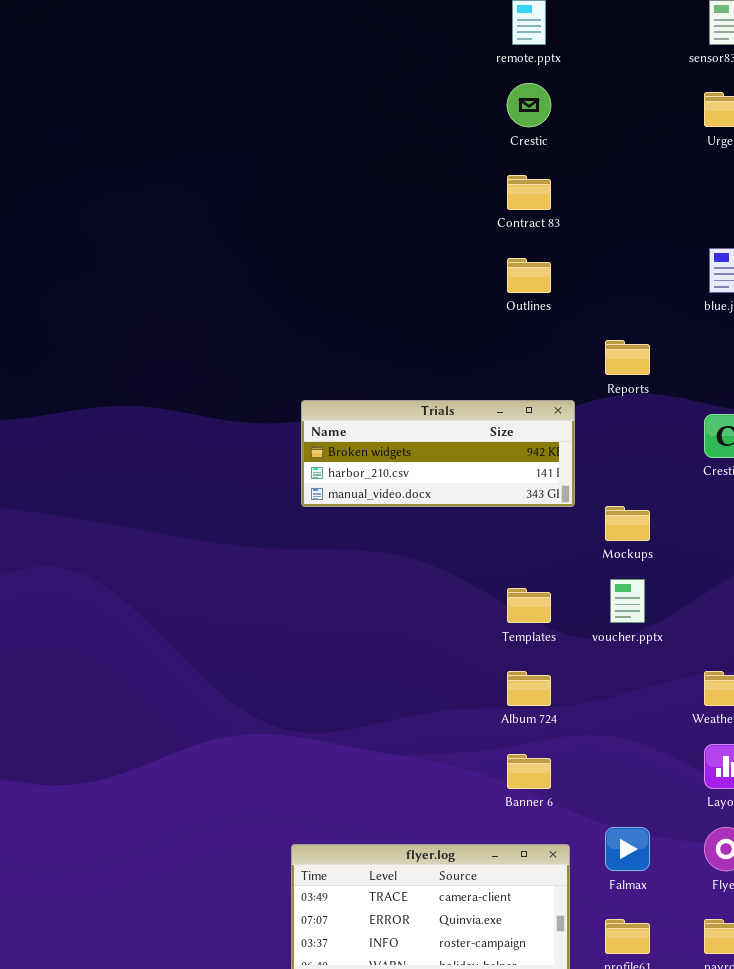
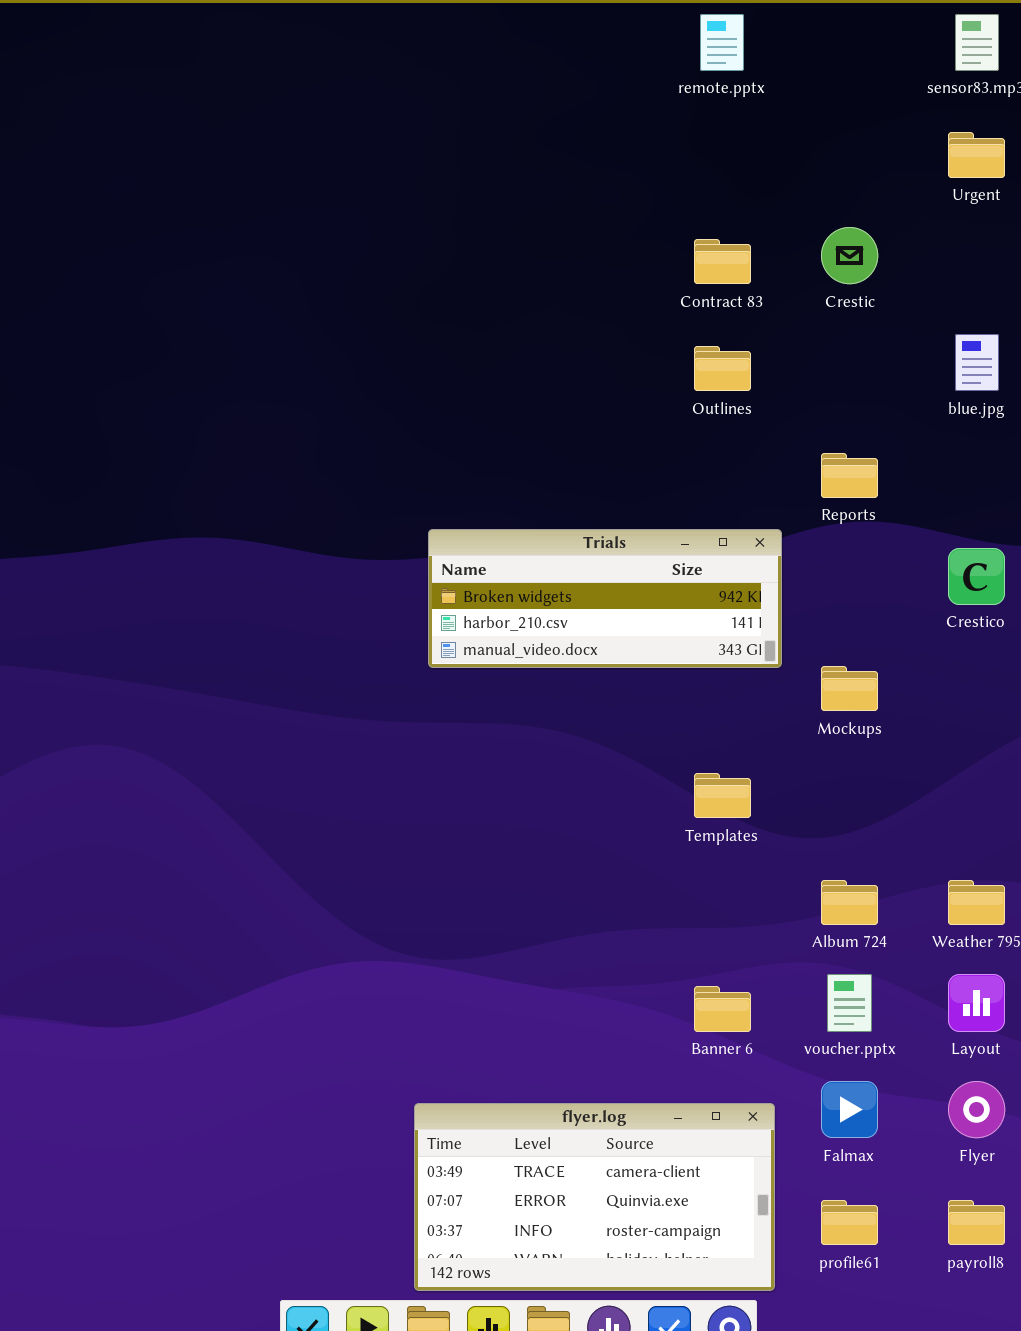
Crestic: [507,83,551,127] -> [821,227,878,284], moved
voucher.pptx: [610,579,645,623] -> [827,974,872,1032], moved
Album 724: [507,671,551,706] -> [821,880,878,925], moved

